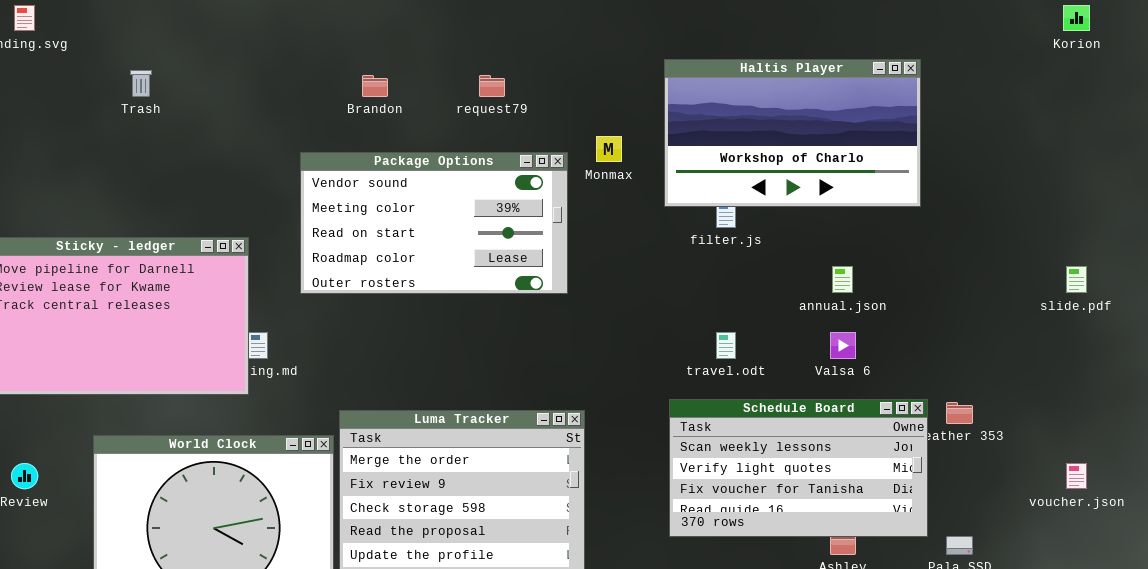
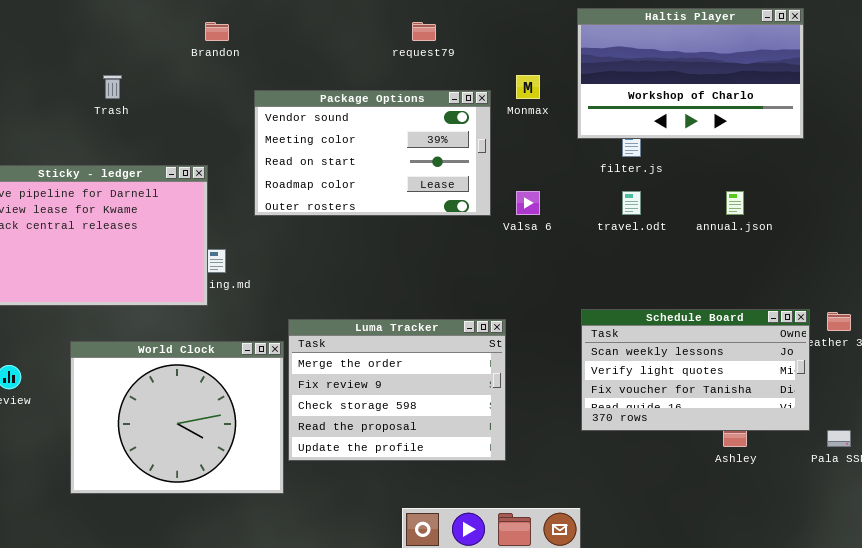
Trash: [130,70,152,97] -> [103,75,122,99], moved
Brandon: [362,75,388,97] -> [205,22,229,41], moved
travel.odt: [716,332,736,359] -> [622,191,641,215], moved
Valsa 6: [830,332,856,359] -> [516,191,540,215], moved

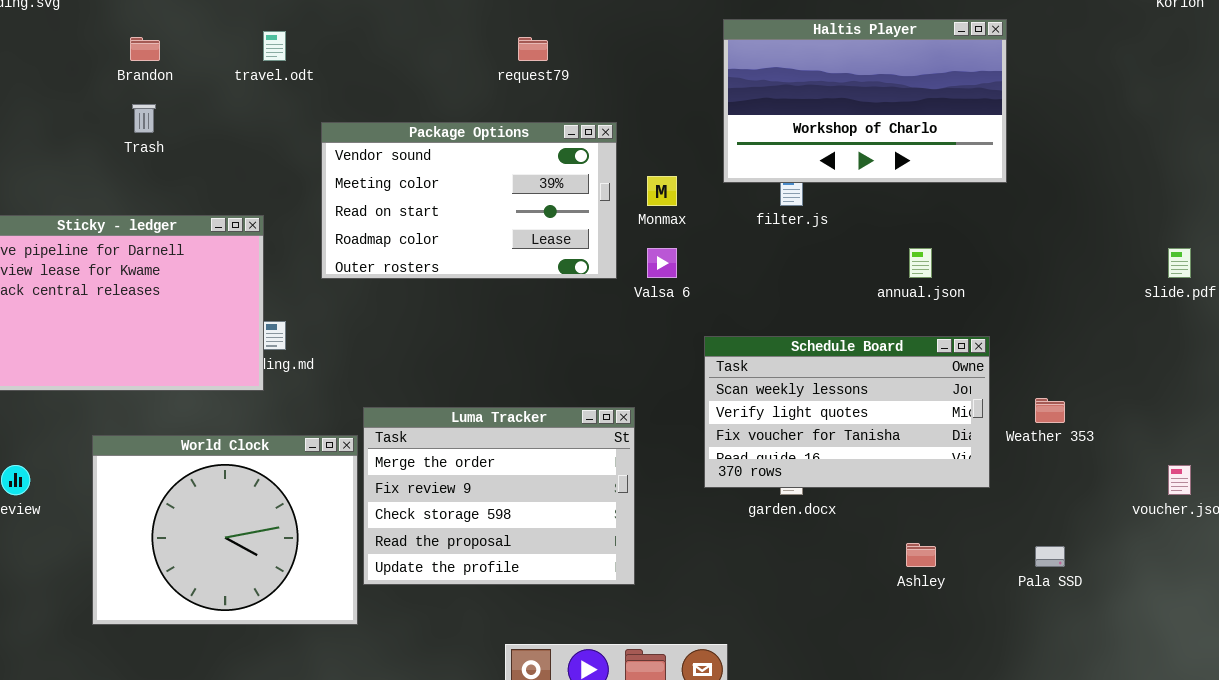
Brandon: [205,22,229,41] -> [130,37,160,61], moved
Monmax: [516,75,540,99] -> [647,176,677,206], moved
travel.odt: [622,191,641,215] -> [263,31,286,61], moved
Schedule Board: [581,309,810,431] -> [704,336,990,488], moved

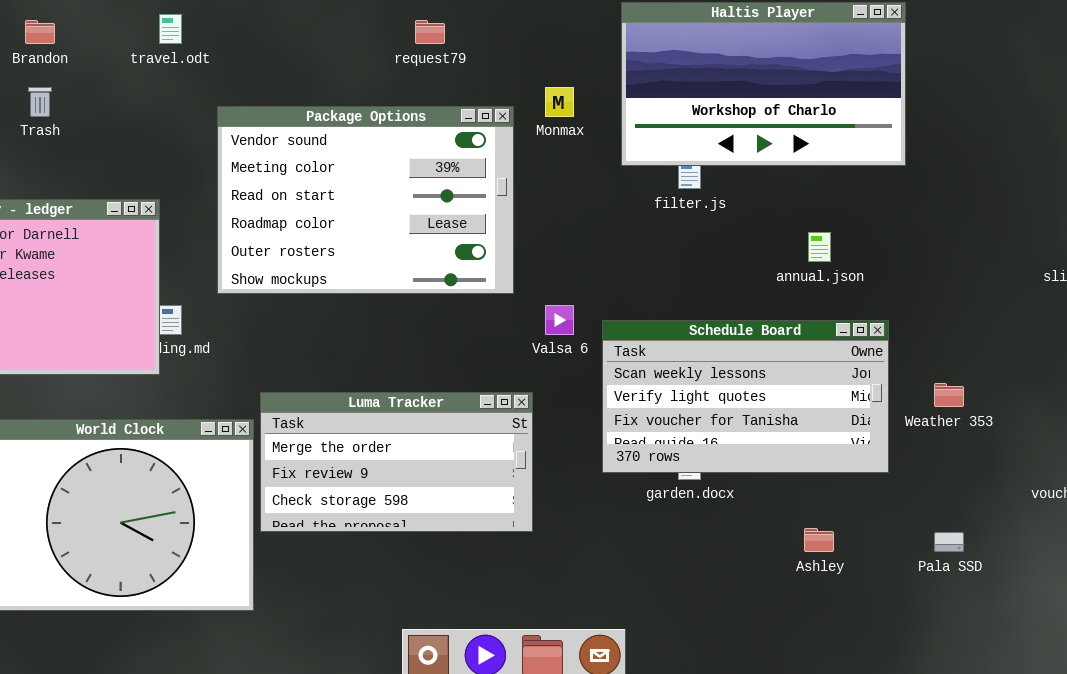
Package Options: [321,122,617,279] -> [217,106,514,294], resized
Monmax: [647,176,677,206] -> [545,87,574,117], moved
Valsa 6: [647,248,677,278] -> [545,305,574,335], moved
Luma Tracker: [363,407,635,585] -> [260,392,533,532], resized

